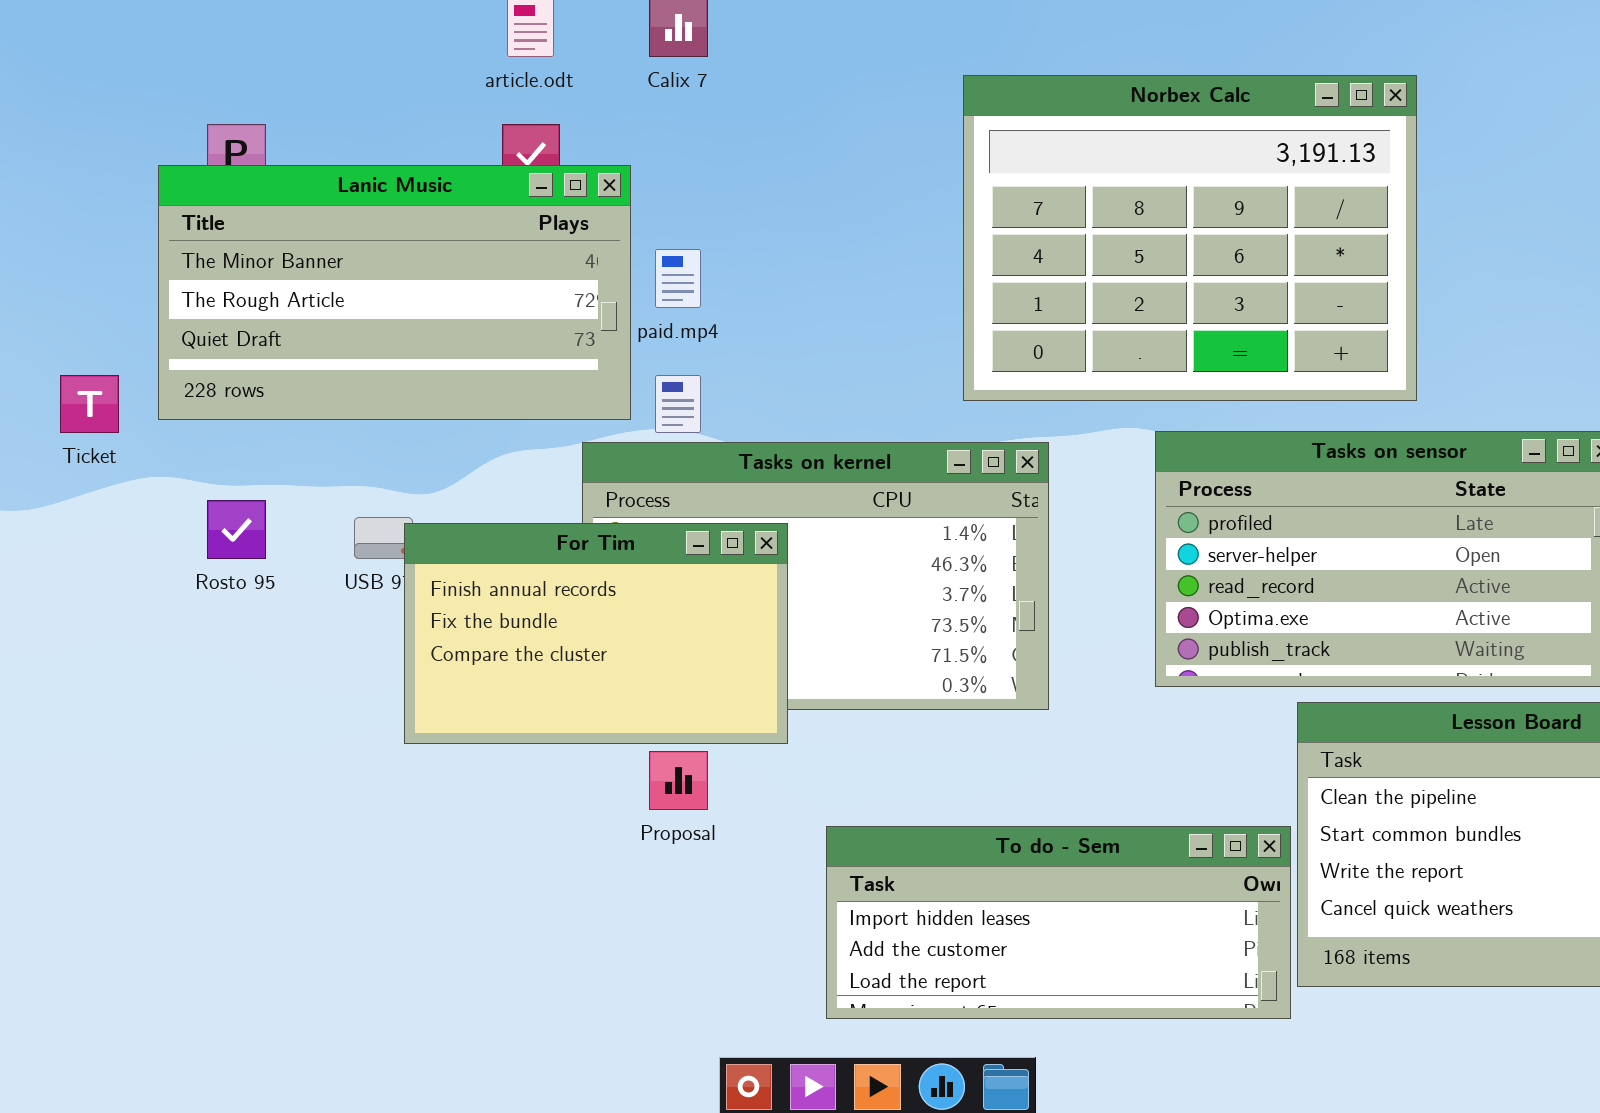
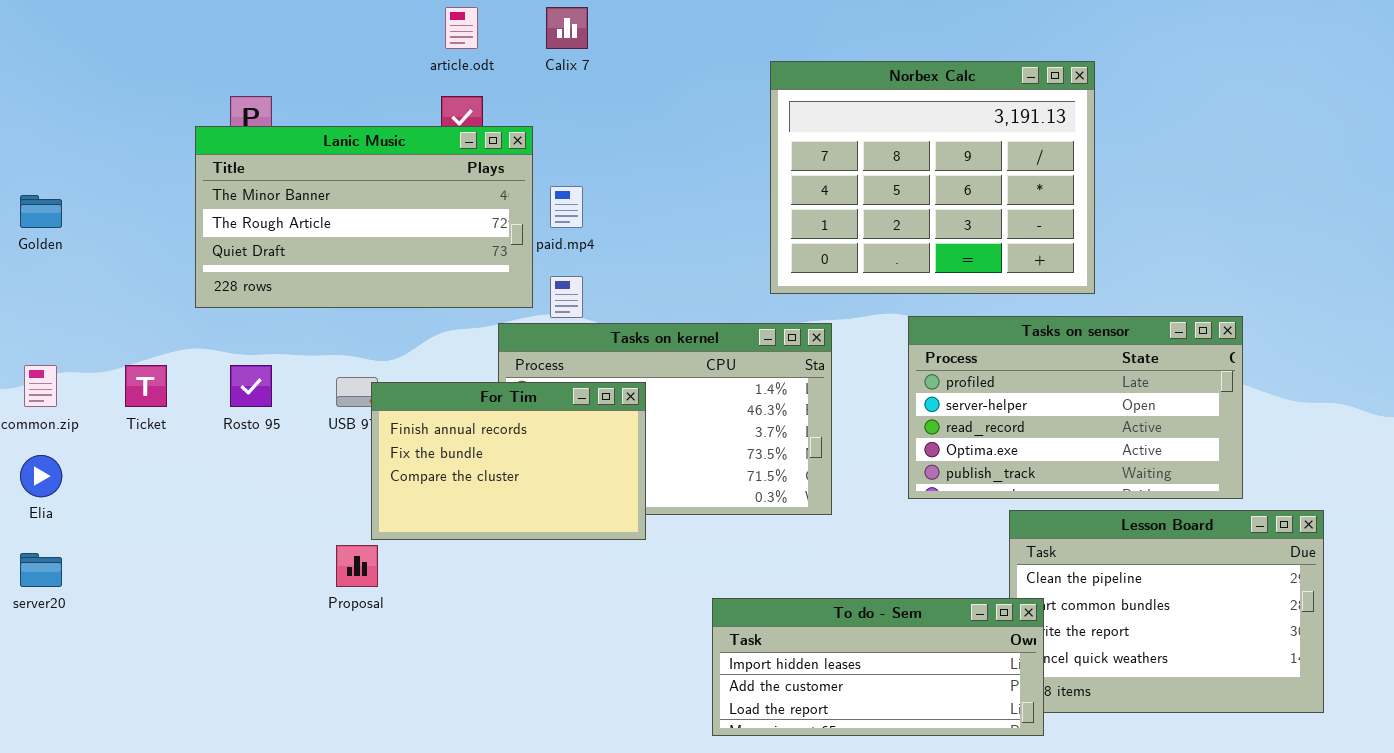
Ticket: [60,375,119,433] -> [125,365,167,407], moved
Proposal: [649,751,708,810] -> [336,545,378,587], moved
To do - Sem: [826,826,1291,1019] -> [712,598,1044,736], moved

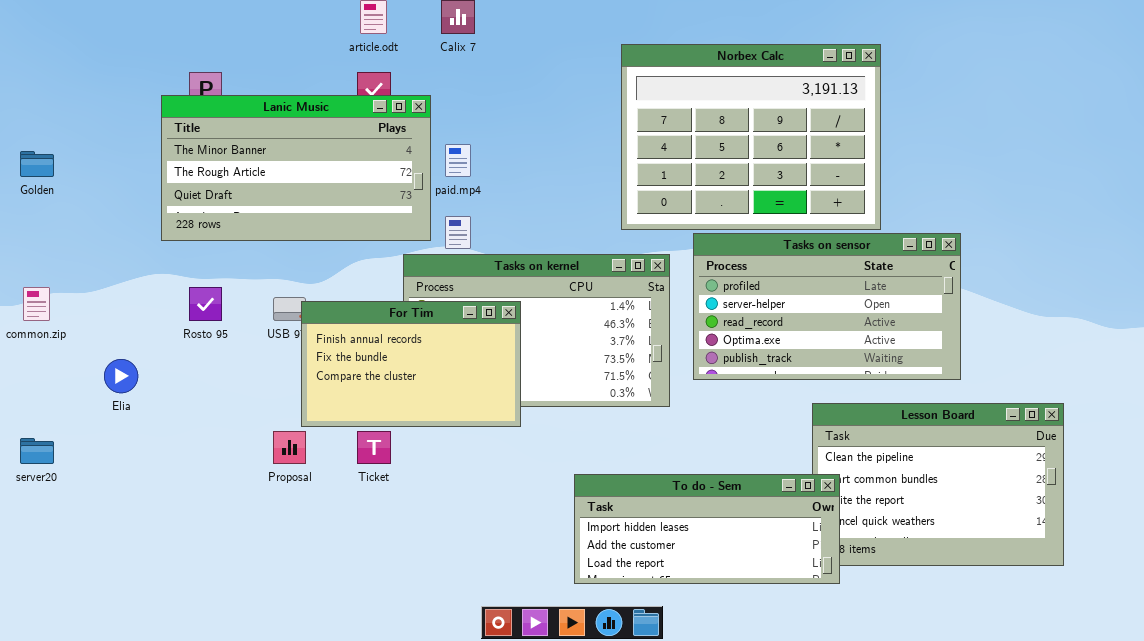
Tasks on sensor: [908,316,1243,499] -> [693,233,961,380], moved
Ticket: [125,365,167,407] -> [357,431,391,464], moved
Elia: [20,455,62,497] -> [104,359,138,393], moved

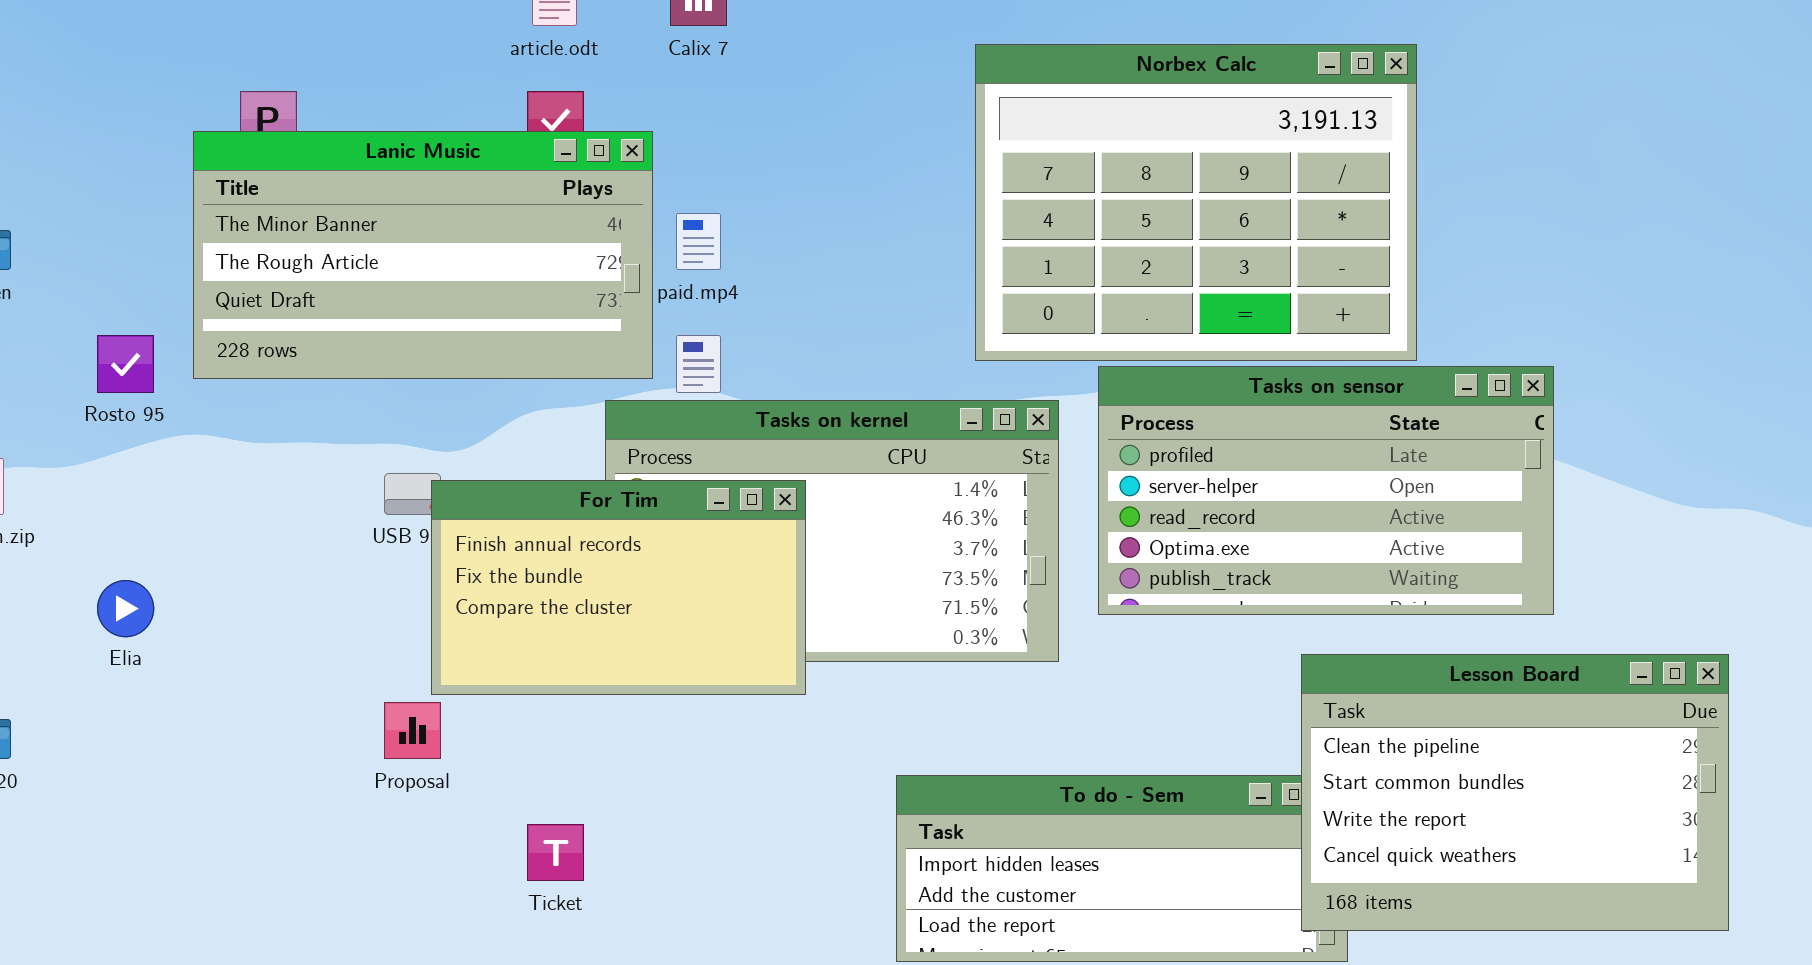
Rosto 95: [189,287,222,321] -> [97,335,154,393], moved
Lesson Board: [812,403,1064,566] -> [1301,654,1729,931], raised
Ticket: [357,431,391,464] -> [527,824,584,881], moved

